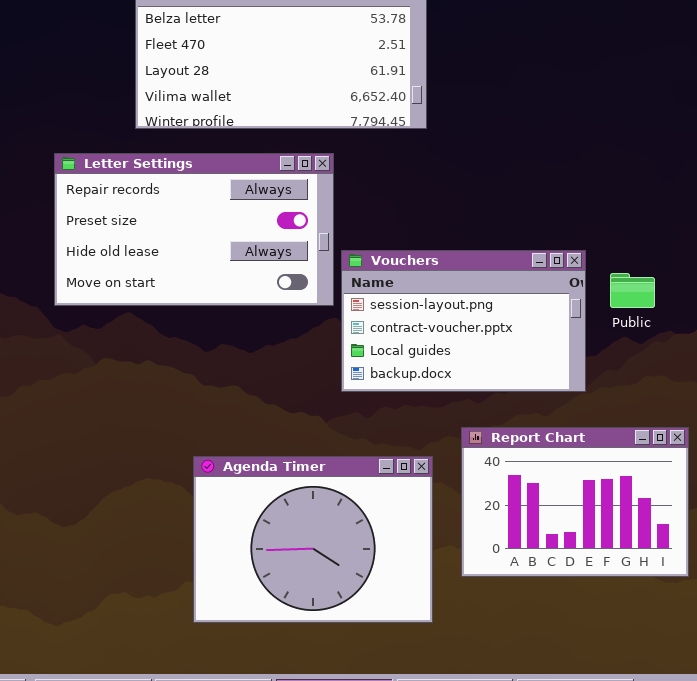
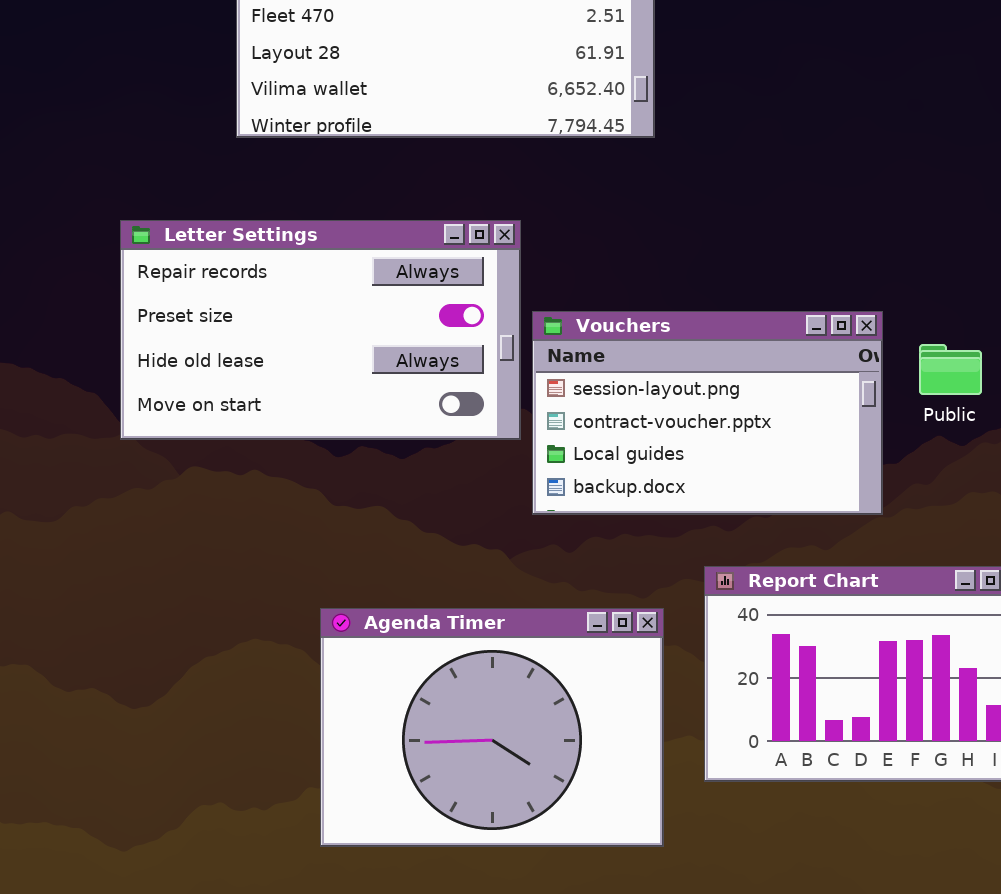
Letter Settings: [54,153,334,306] -> [120,220,521,440], moved

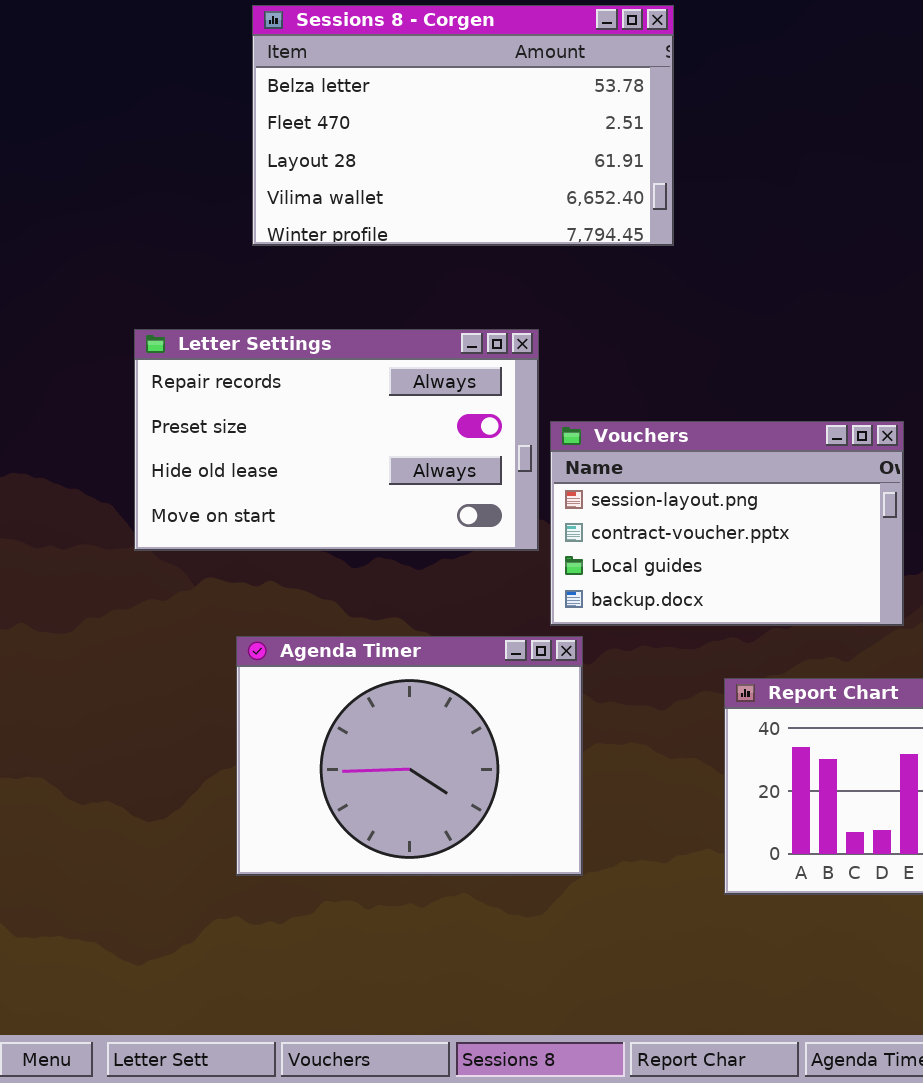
Agenda Timer: [320,608,664,847] -> [236,636,583,876], moved

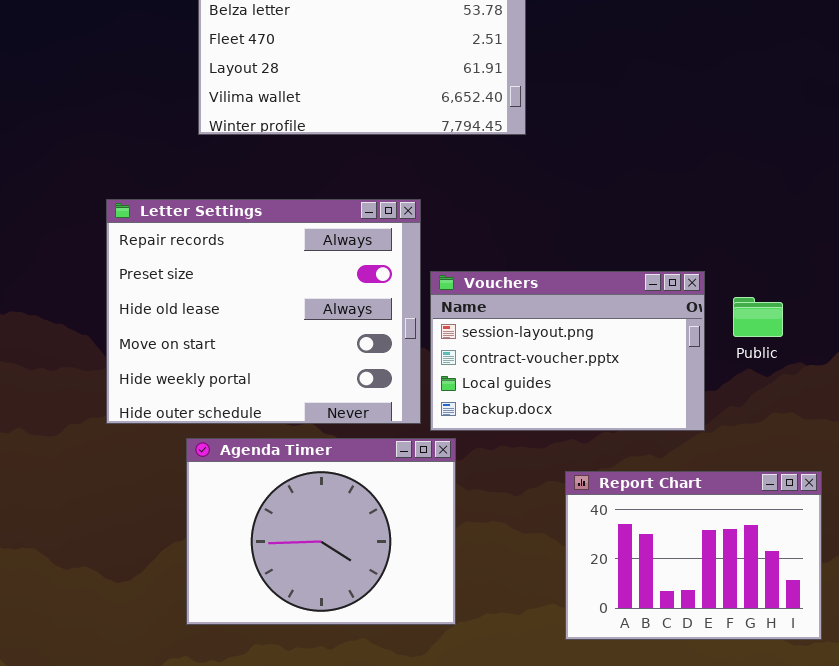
Letter Settings: [134,329,539,551] -> [106,199,421,424], resized

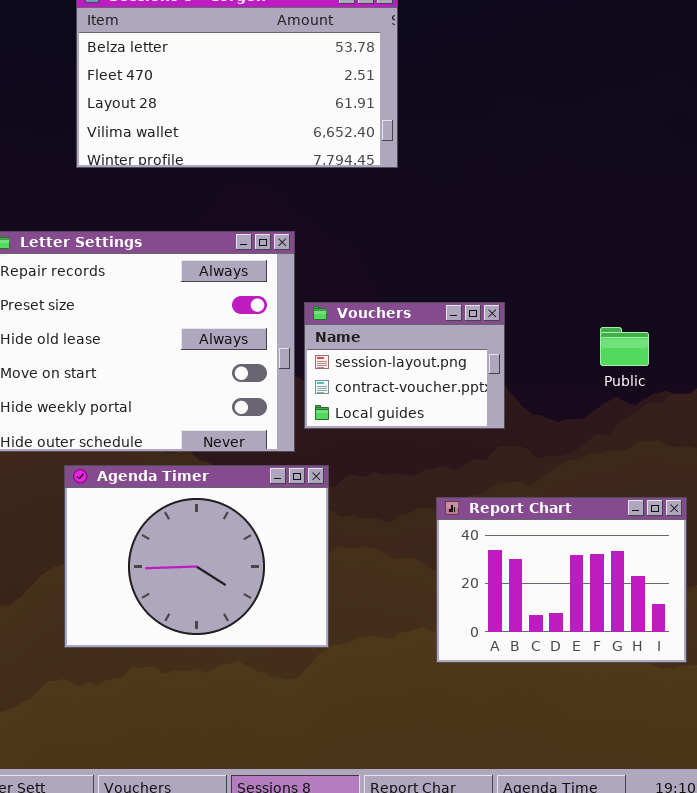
Vouchers: [430,271,705,431] -> [304,302,505,429], resized

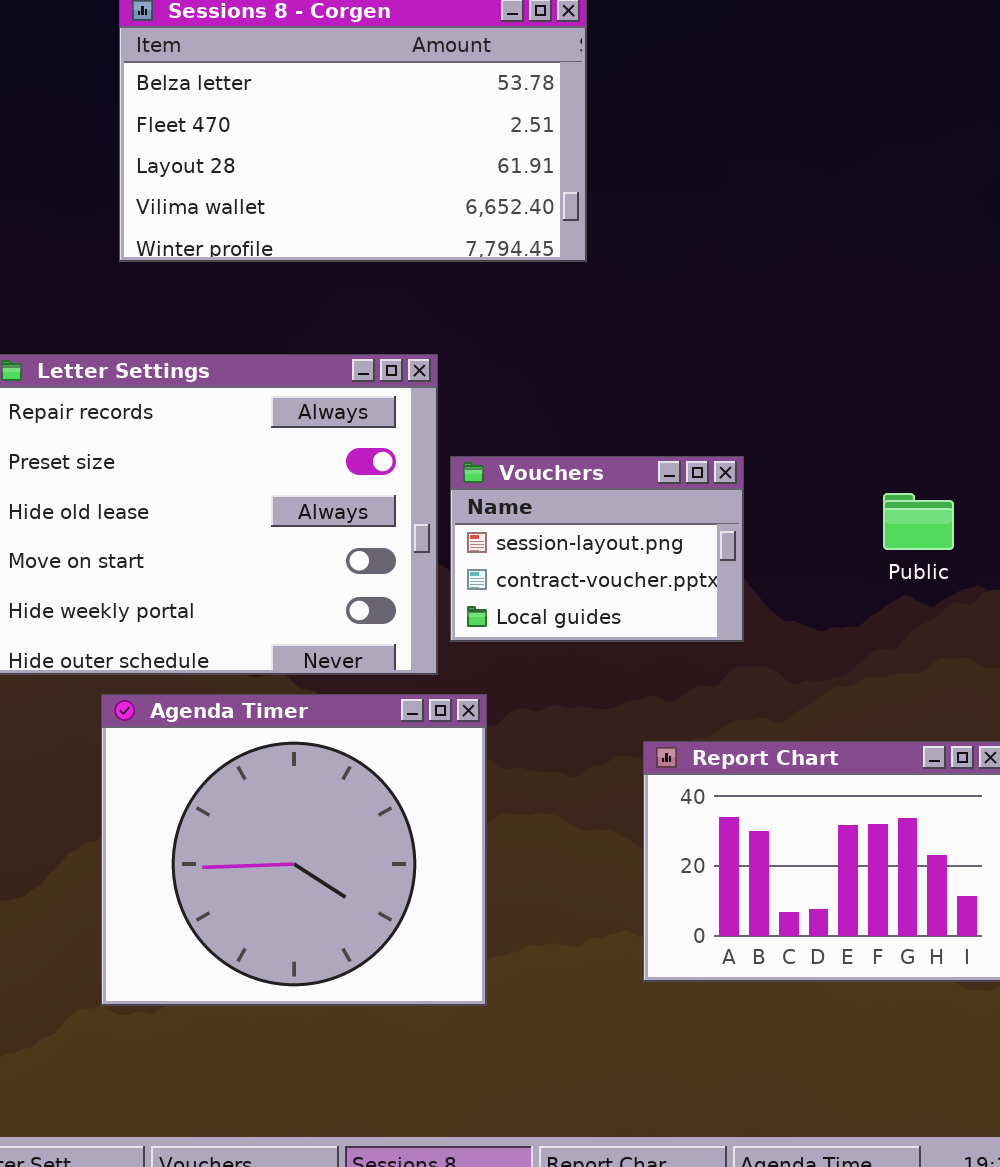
Agenda Timer: [64,465,329,648] -> [101,694,487,1006], resized

